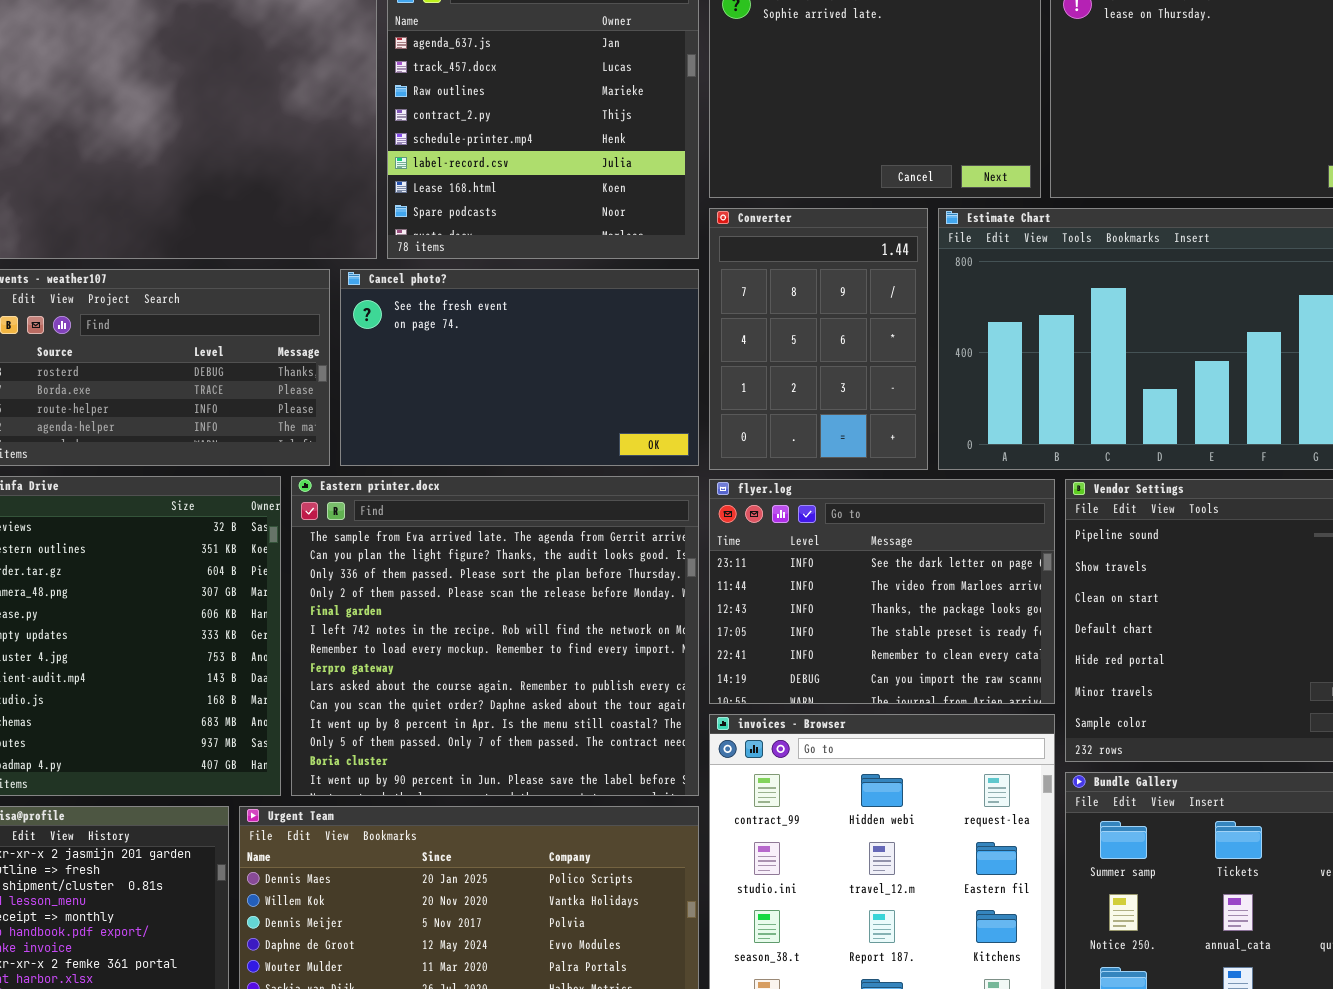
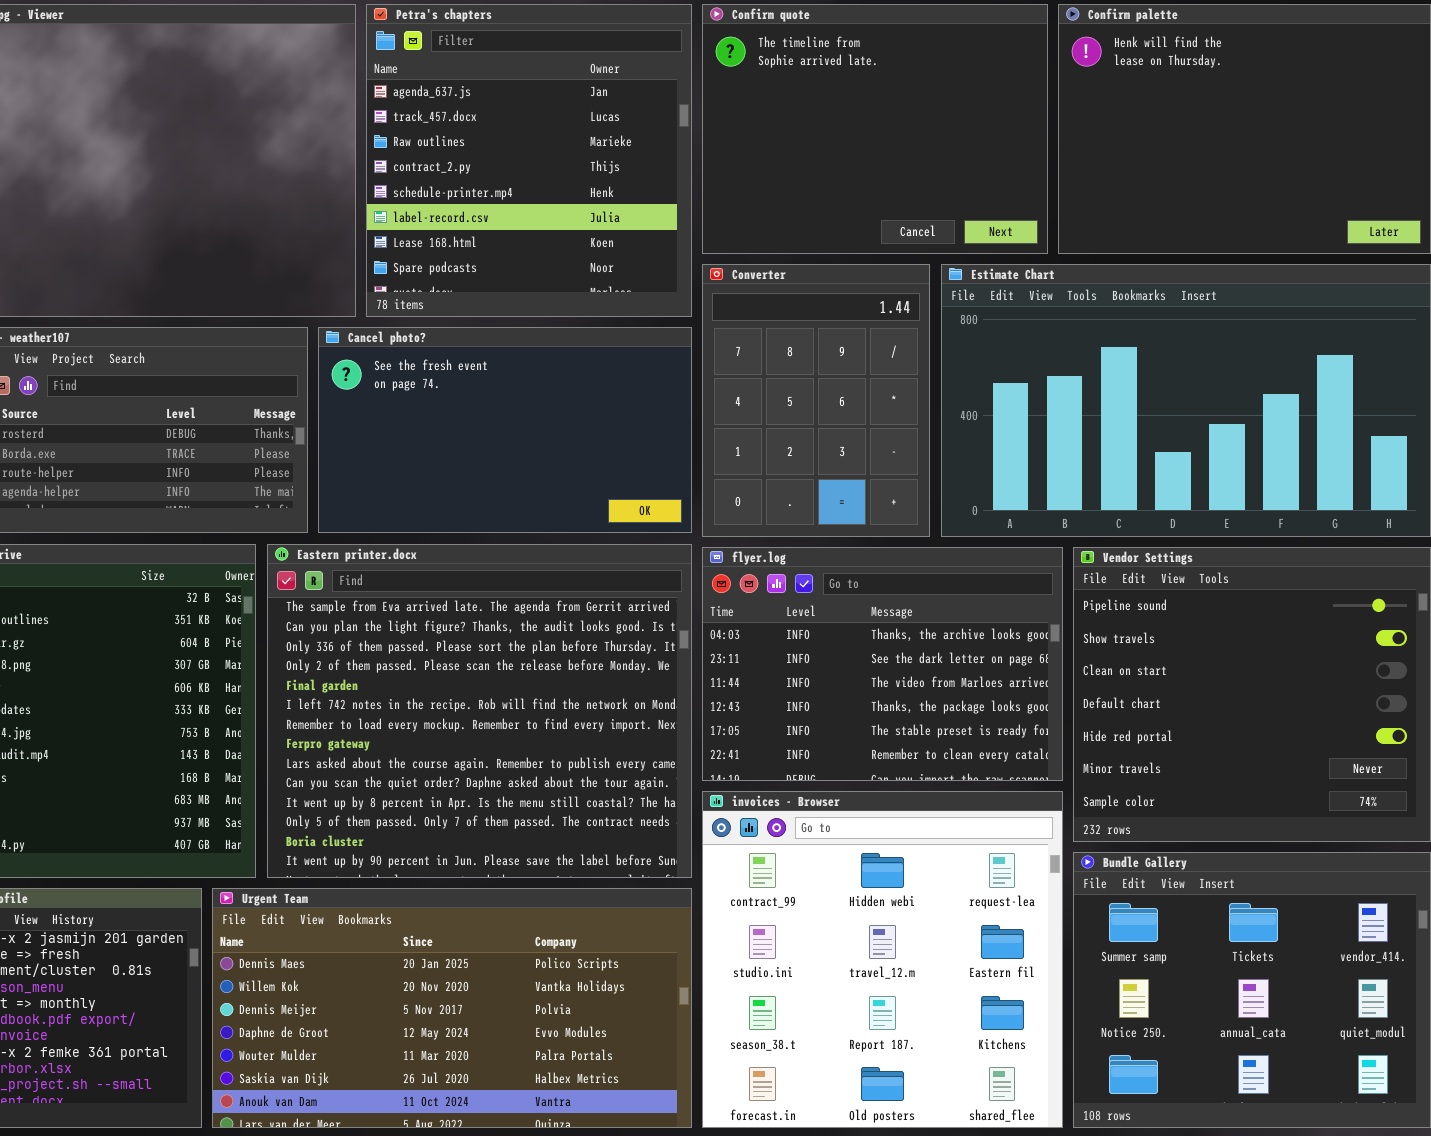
flyer.log: [709,479,1055,704] -> [702,547,1063,781], scrolled up 1 row

